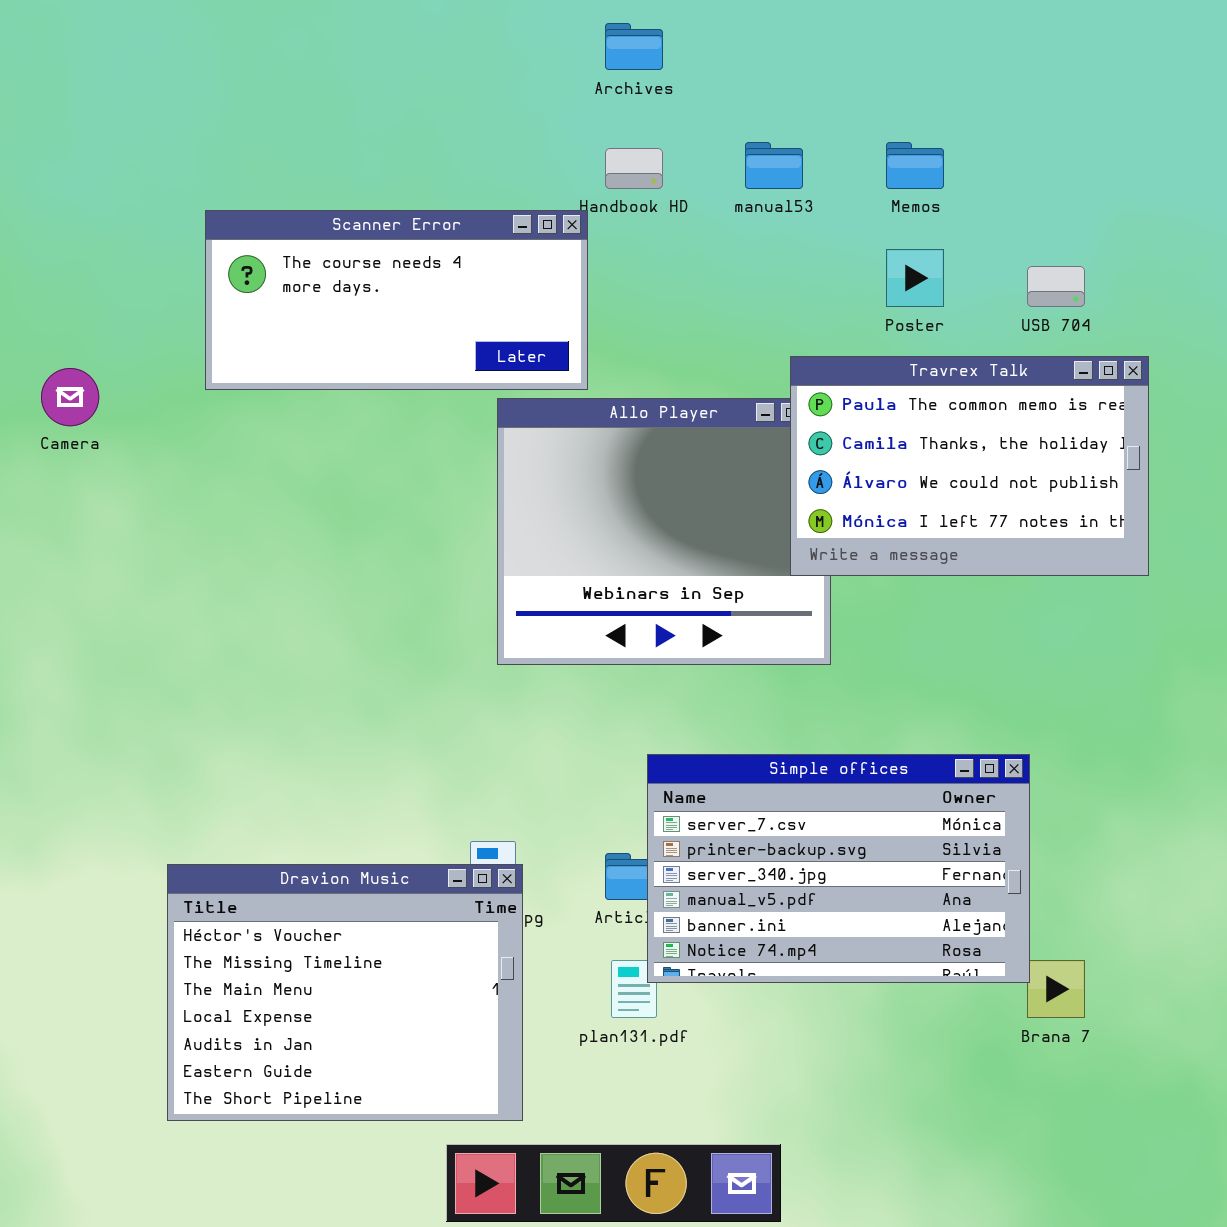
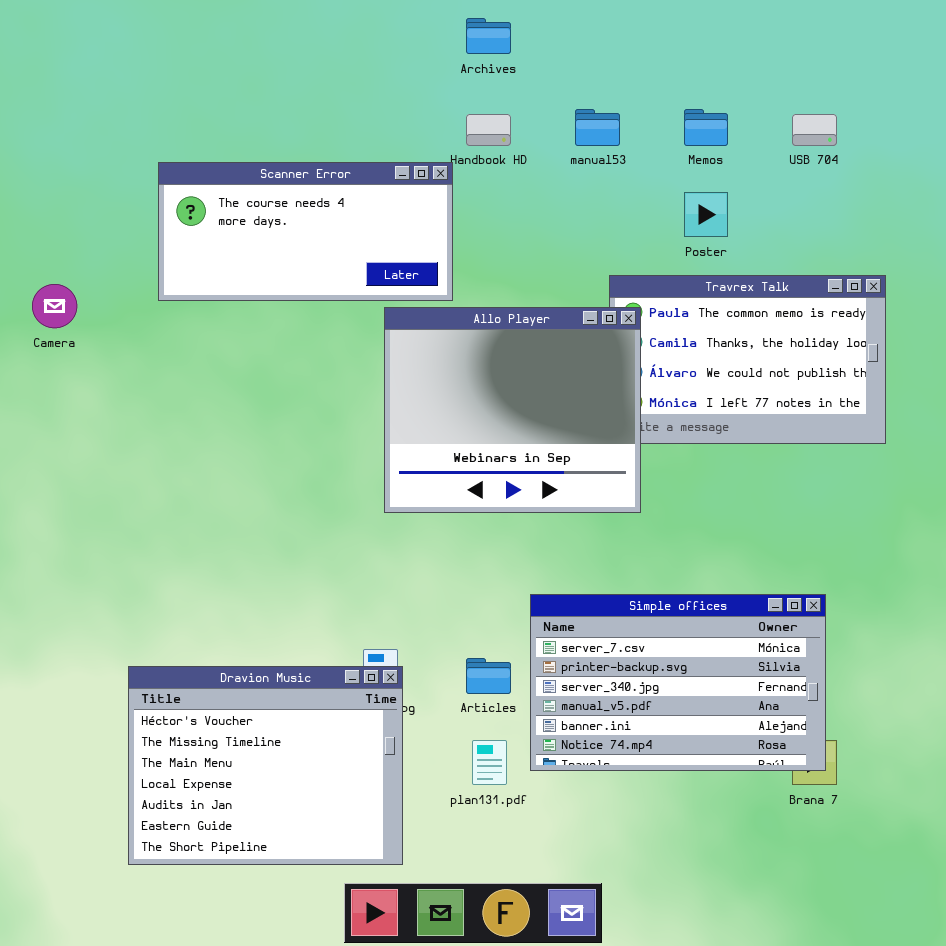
USB 704: [1027,266,1085,307] -> [792,114,837,146], moved
Allo Player: [497,398,831,665] -> [384,307,641,513], raised
Simple offices: [647,754,1030,983] -> [530,594,826,771], moved

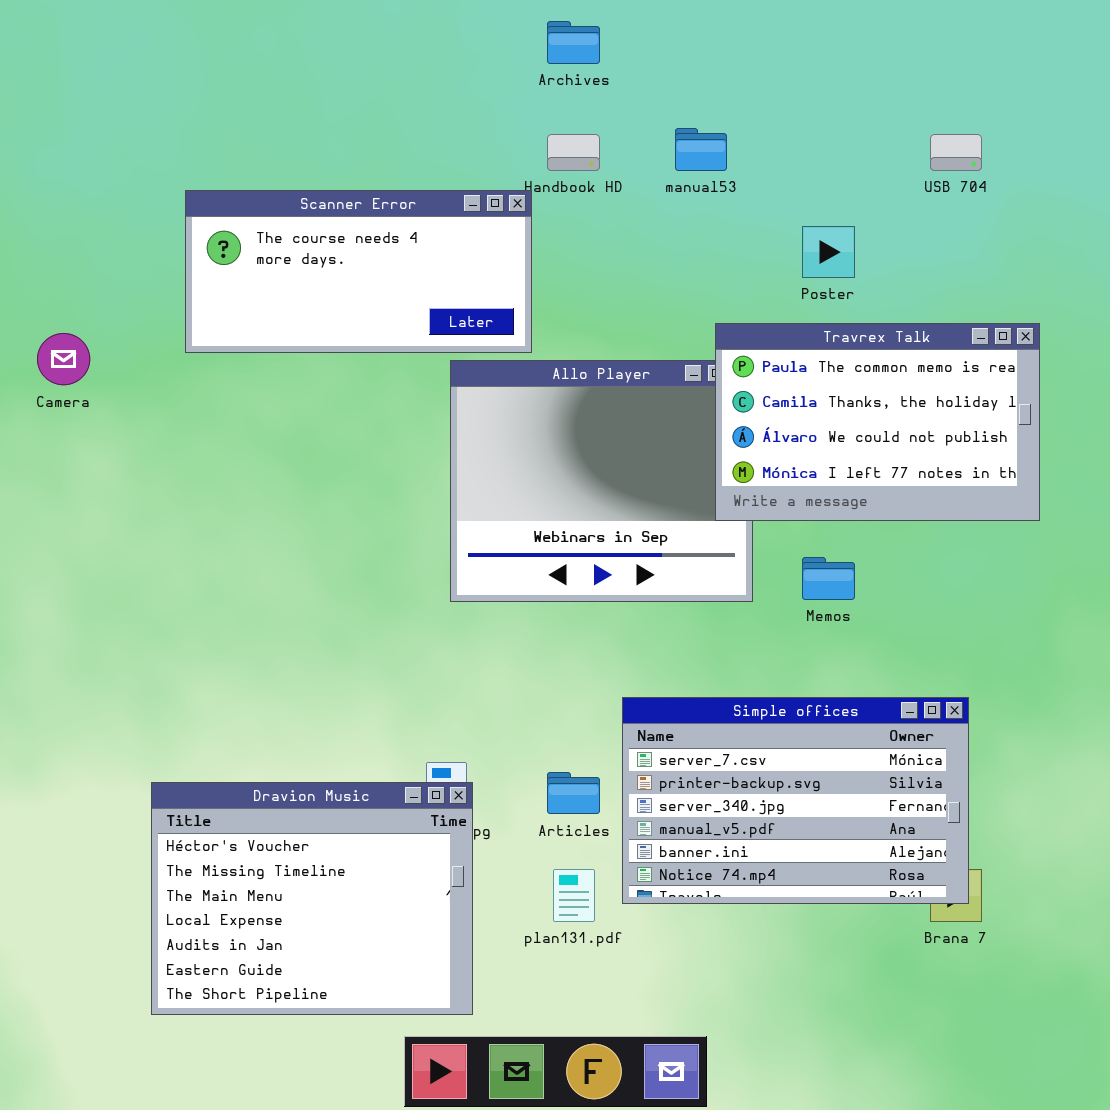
Memos: [684,109,728,146] -> [802,557,855,600], moved
Travrex Talk: [609,275,886,444] -> [715,323,1040,521], raised

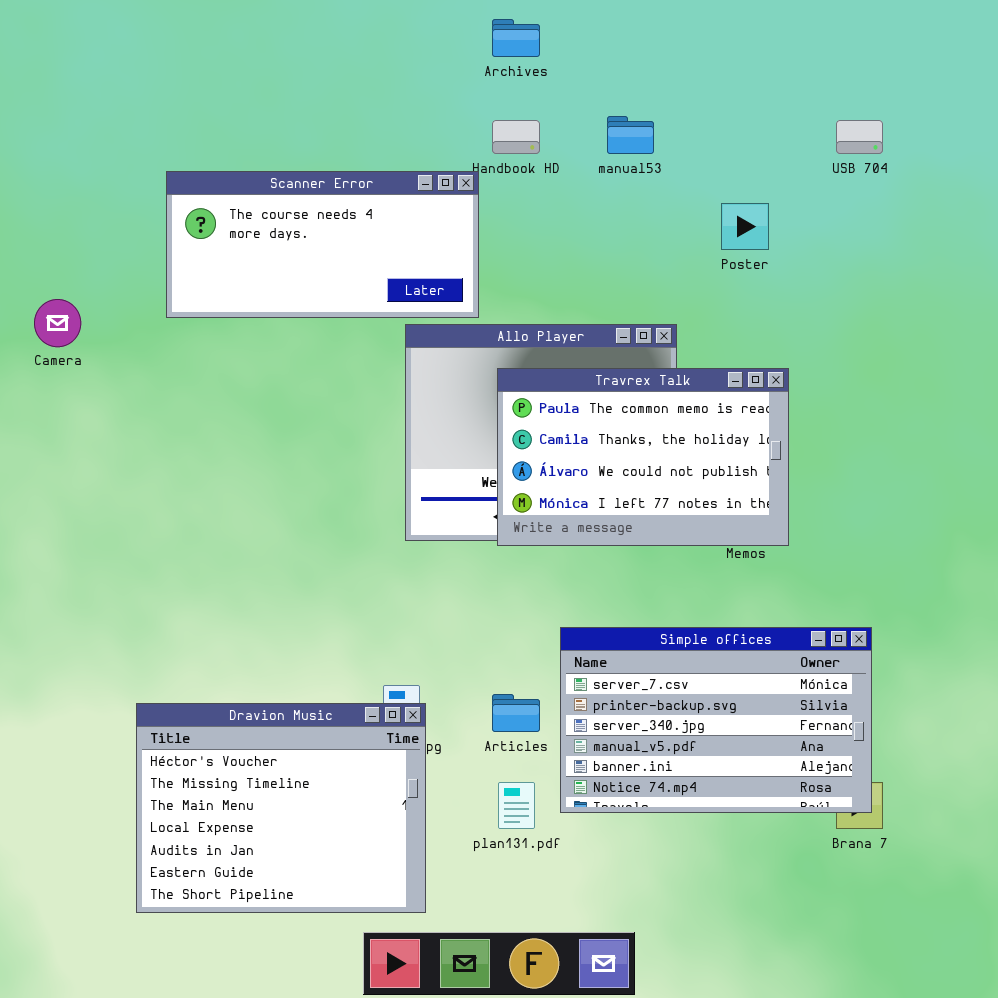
Travrex Talk: [715,323,1040,521] -> [497,368,789,546], moved

